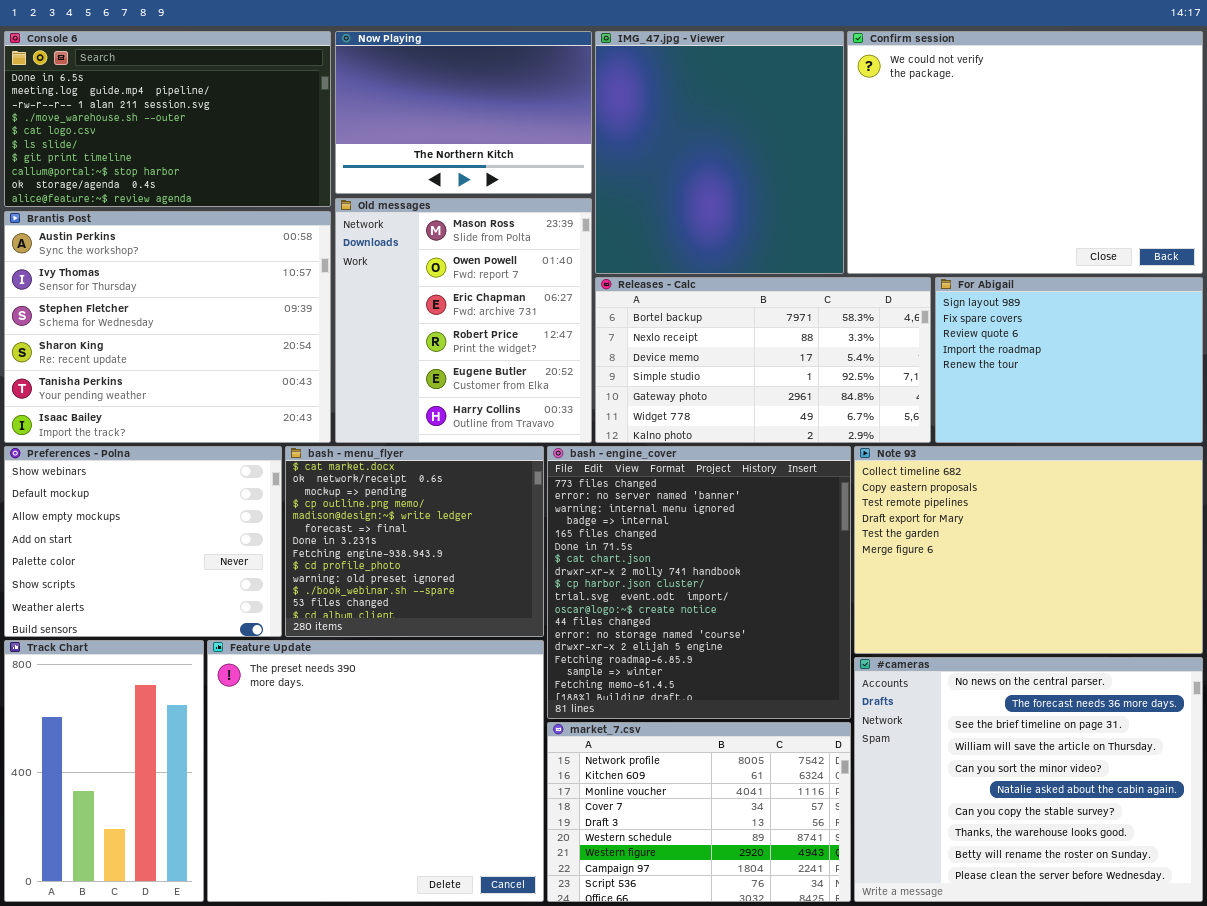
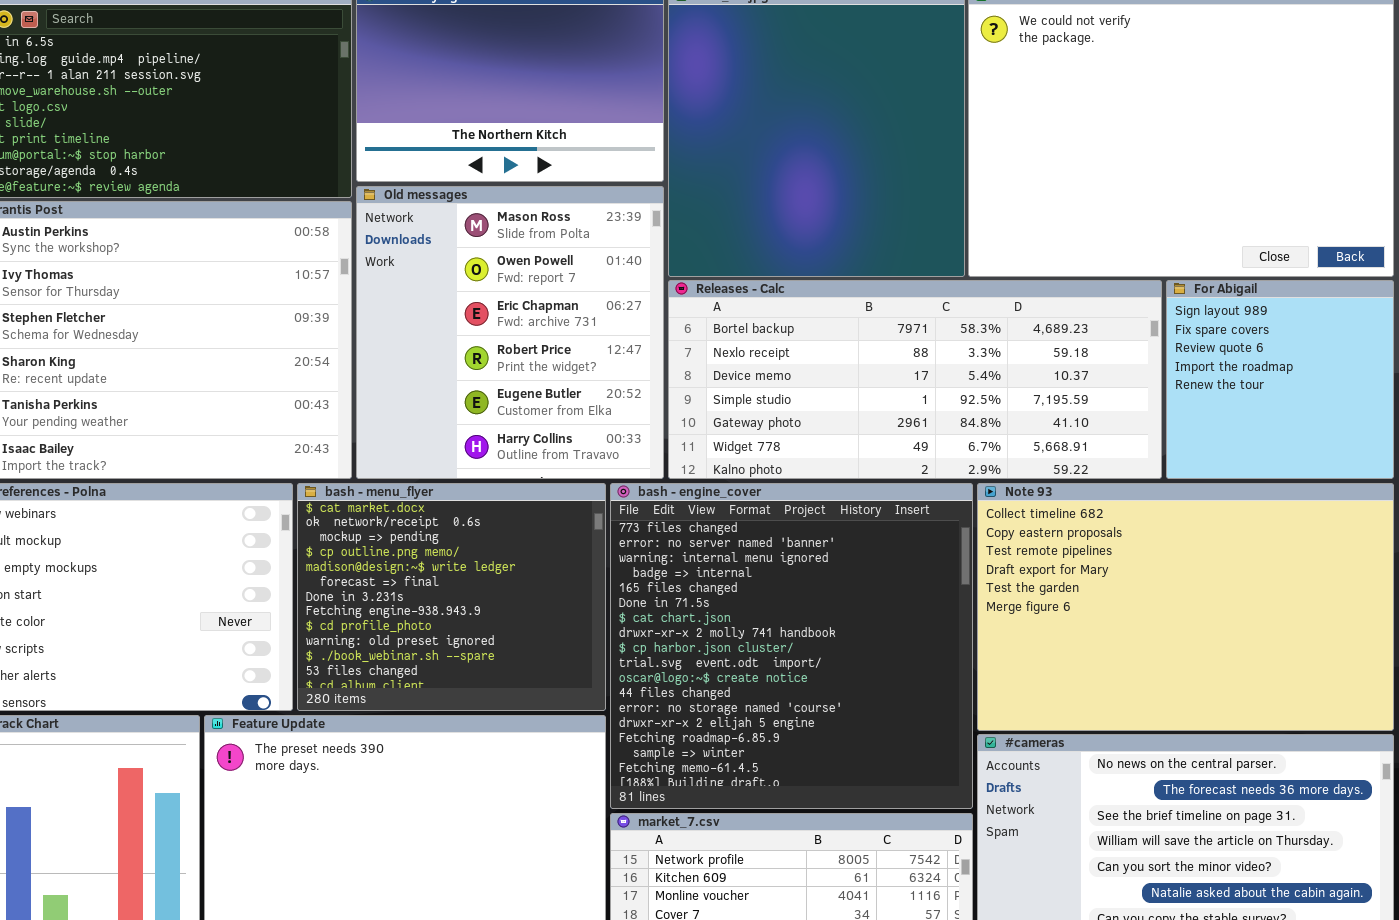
Releases - Calc: [595,277,931,443] -> [668,280,1162,479], resized
For Abigail: [935,277,1203,443] -> [1166,280,1394,479], resized

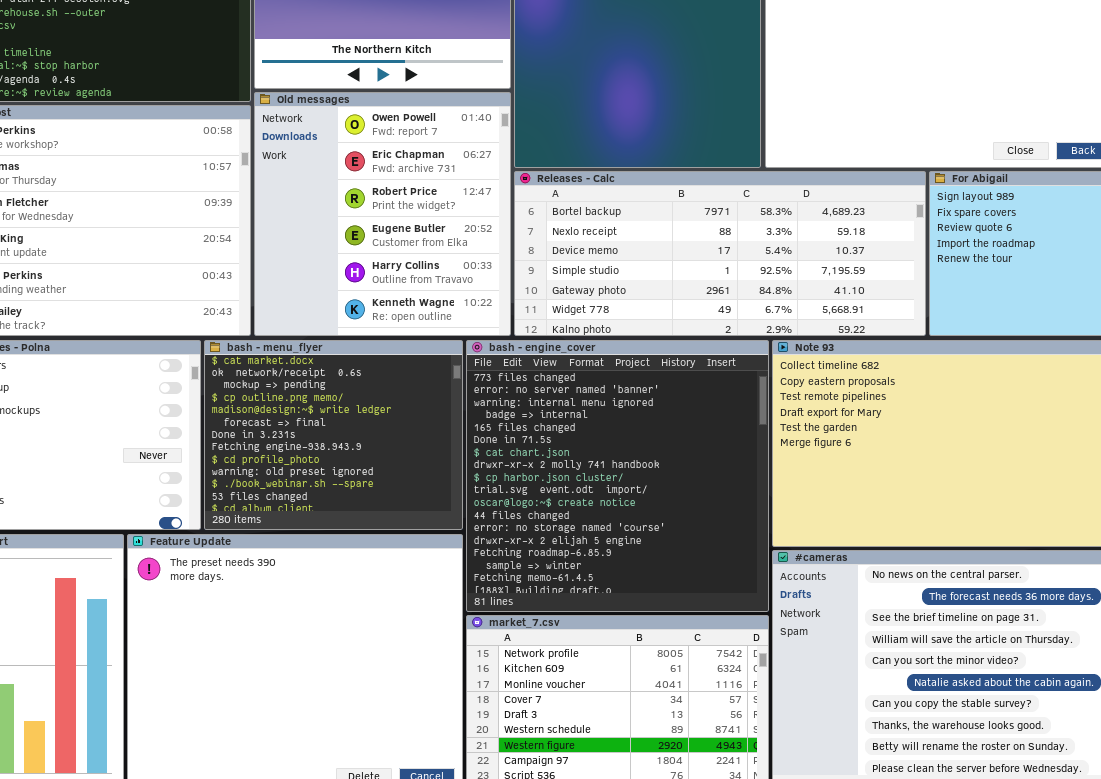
Old messages: [356,186,664,479] -> [254,92,511,336], scrolled down 1 row

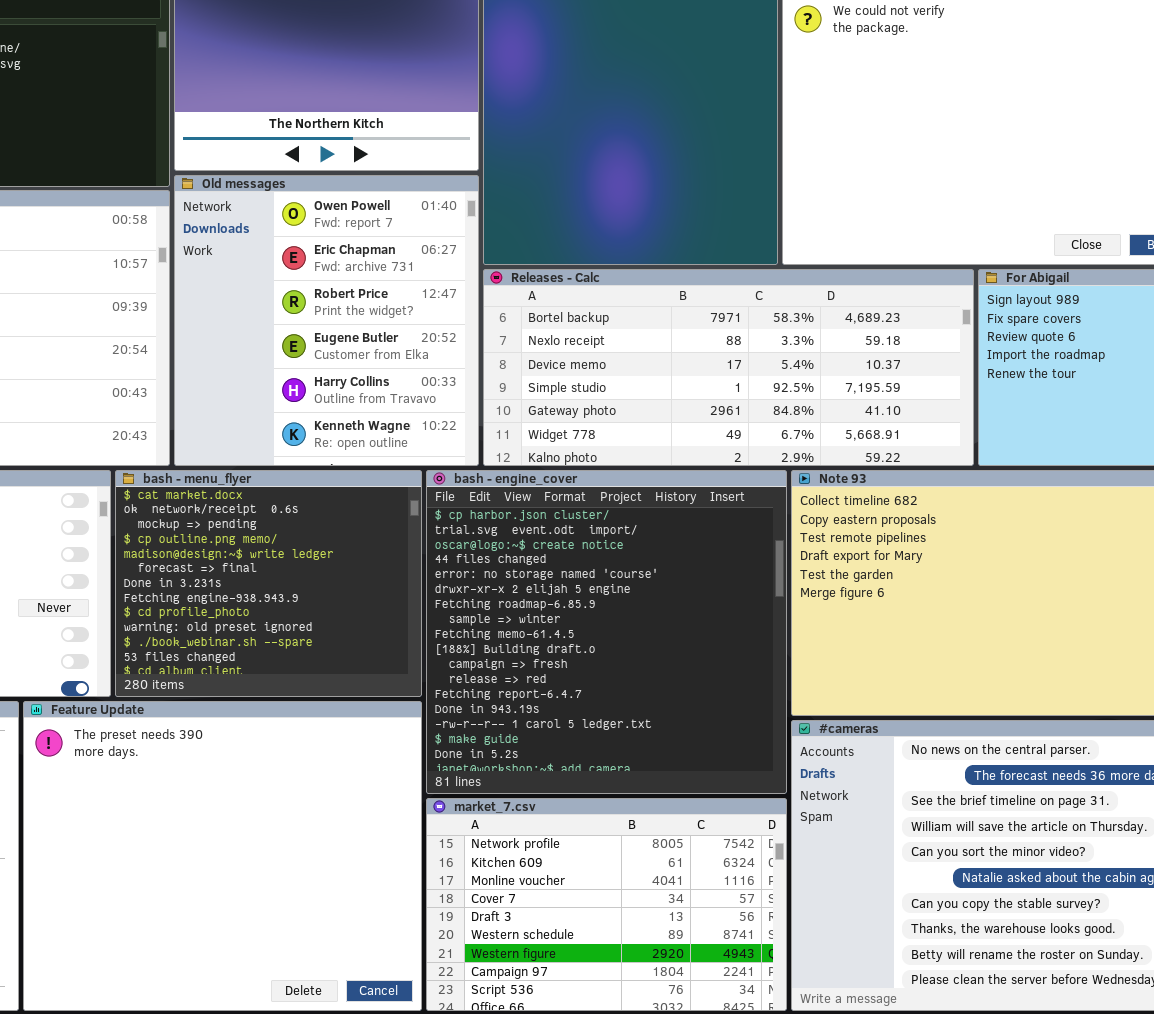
bash - engine_cover: [466,340,769,612] -> [426,470,787,794], scrolled down 8 rows

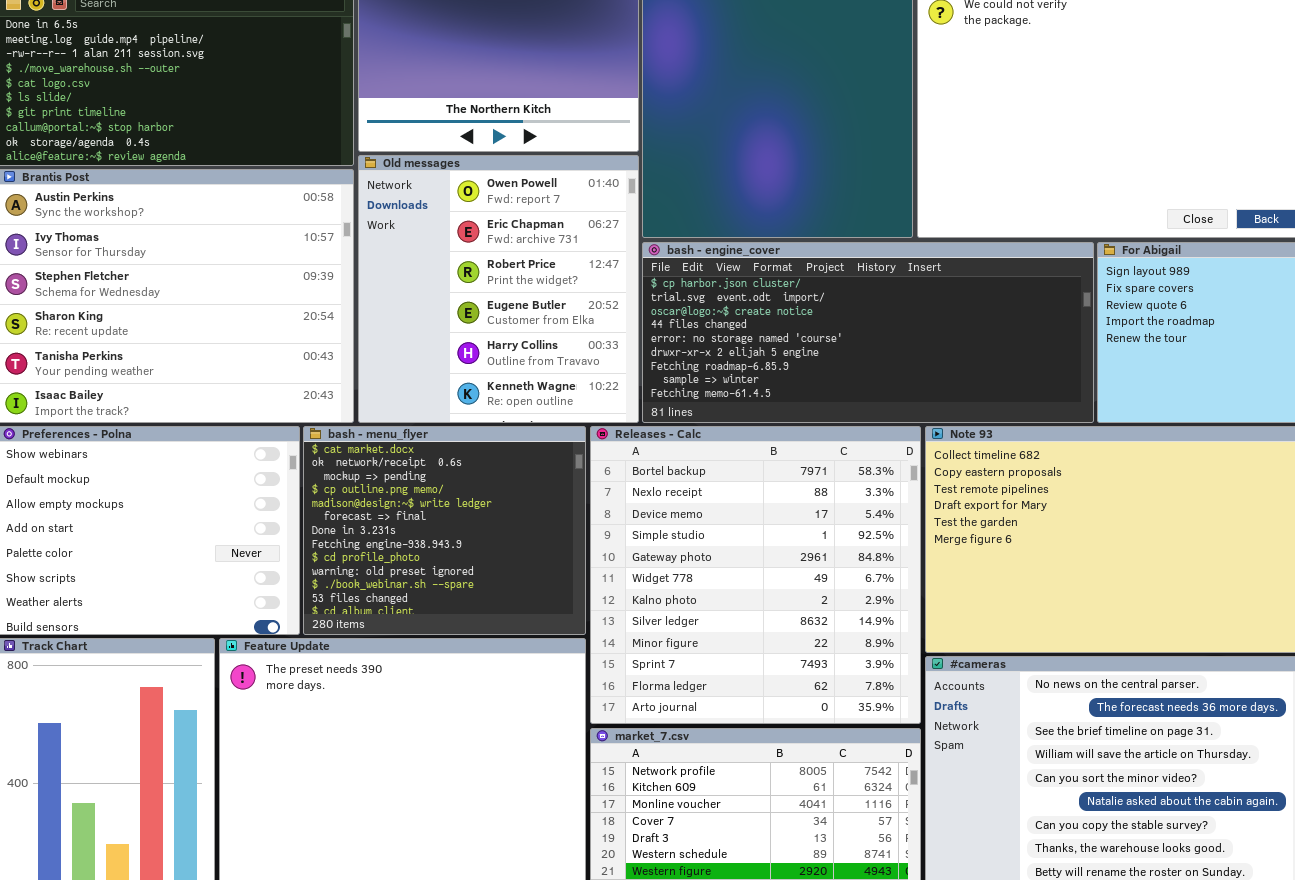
Releases - Calc: [483,269,974,466] -> [590,426,921,724], moved, resized
bash - engine_cover: [426,470,787,794] -> [642,242,1094,423], moved, resized

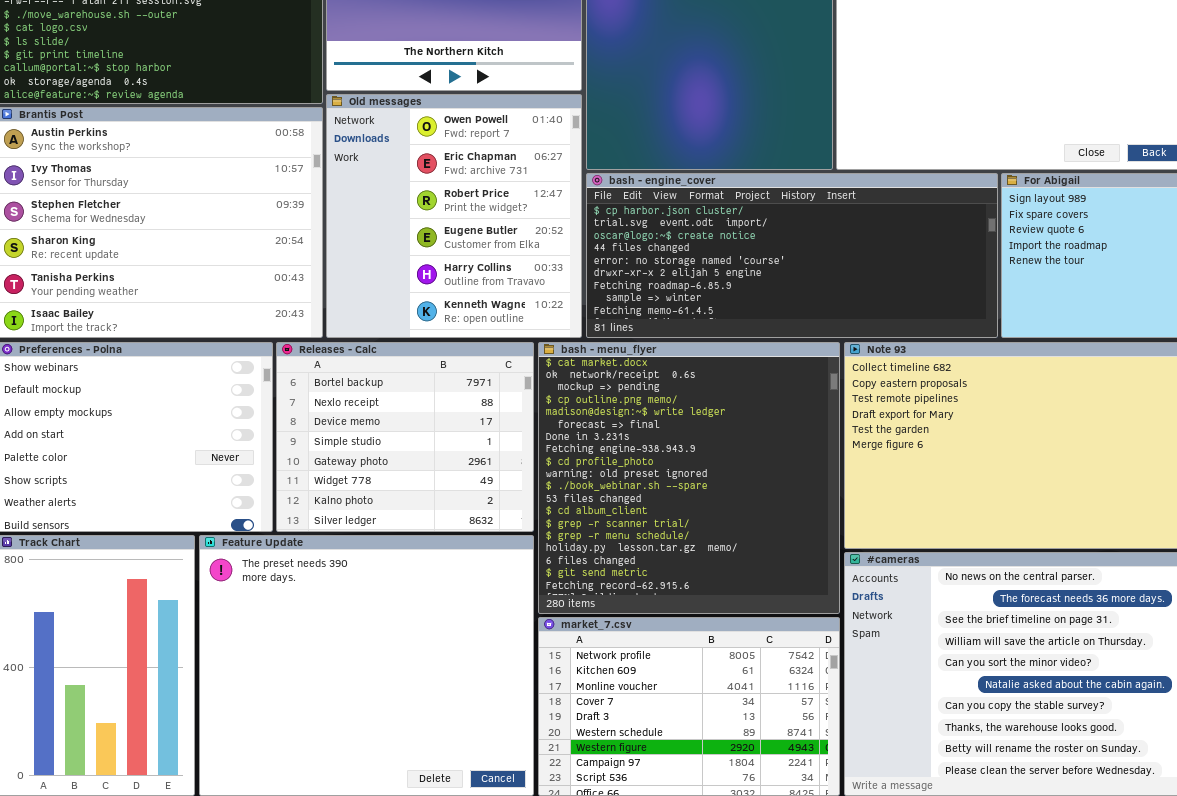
bash - menu_flyer: [303,426,586,635] -> [538,342,840,614], moved, resized
Releases - Calc: [590,426,921,724] -> [276,342,534,532], moved, resized

